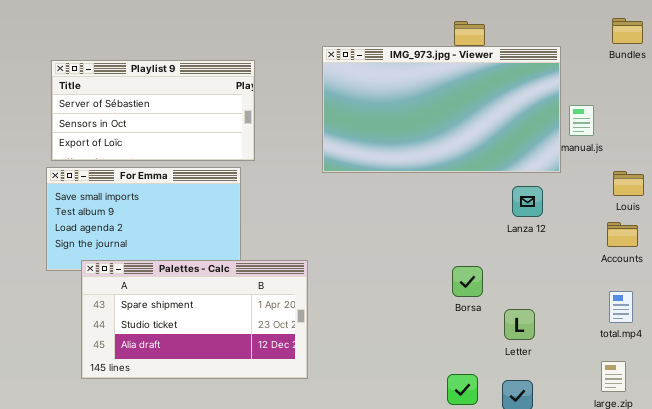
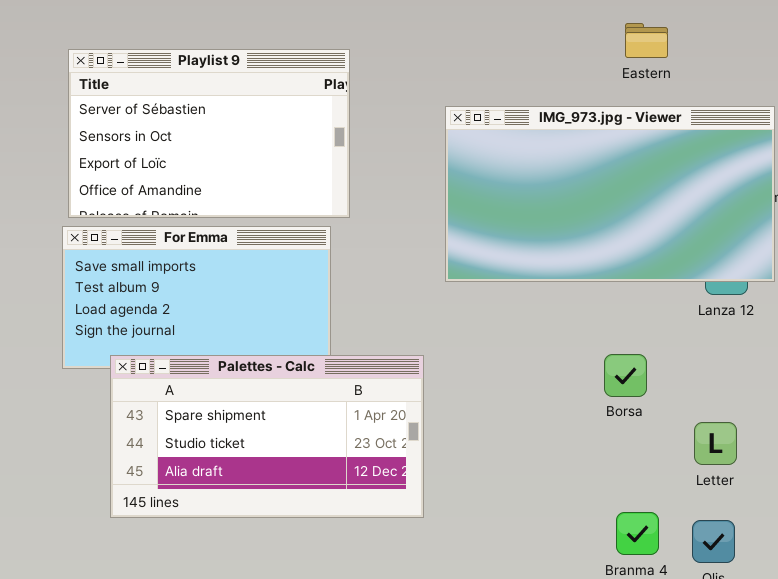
IMG_973.jpg - Viewer: [322,46,561,173] -> [445,106,775,282], moved
Playlist 9: [51,60,255,161] -> [68,49,350,218], resized
Borsa: [452,266,483,297] -> [604,354,647,397], moved

